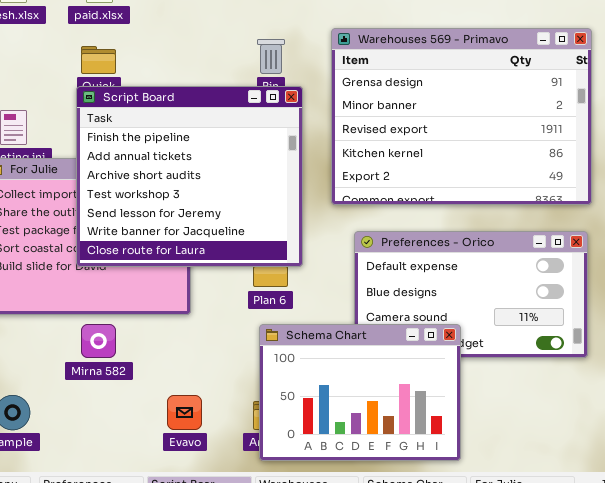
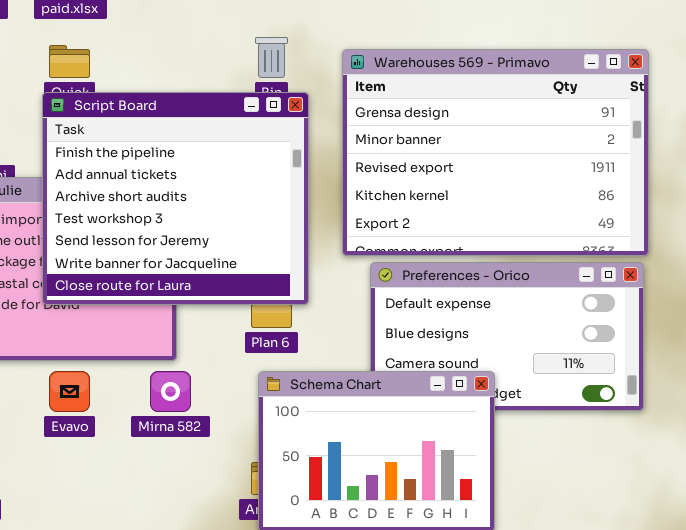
Warehouses 569 - Primavo: [331,28,592,205] -> [342,49,649,256], moved
Mirna 582: [81,324,116,358] -> [150,371,191,412], moved
Evavo: [167,395,202,430] -> [49,371,90,412], moved

